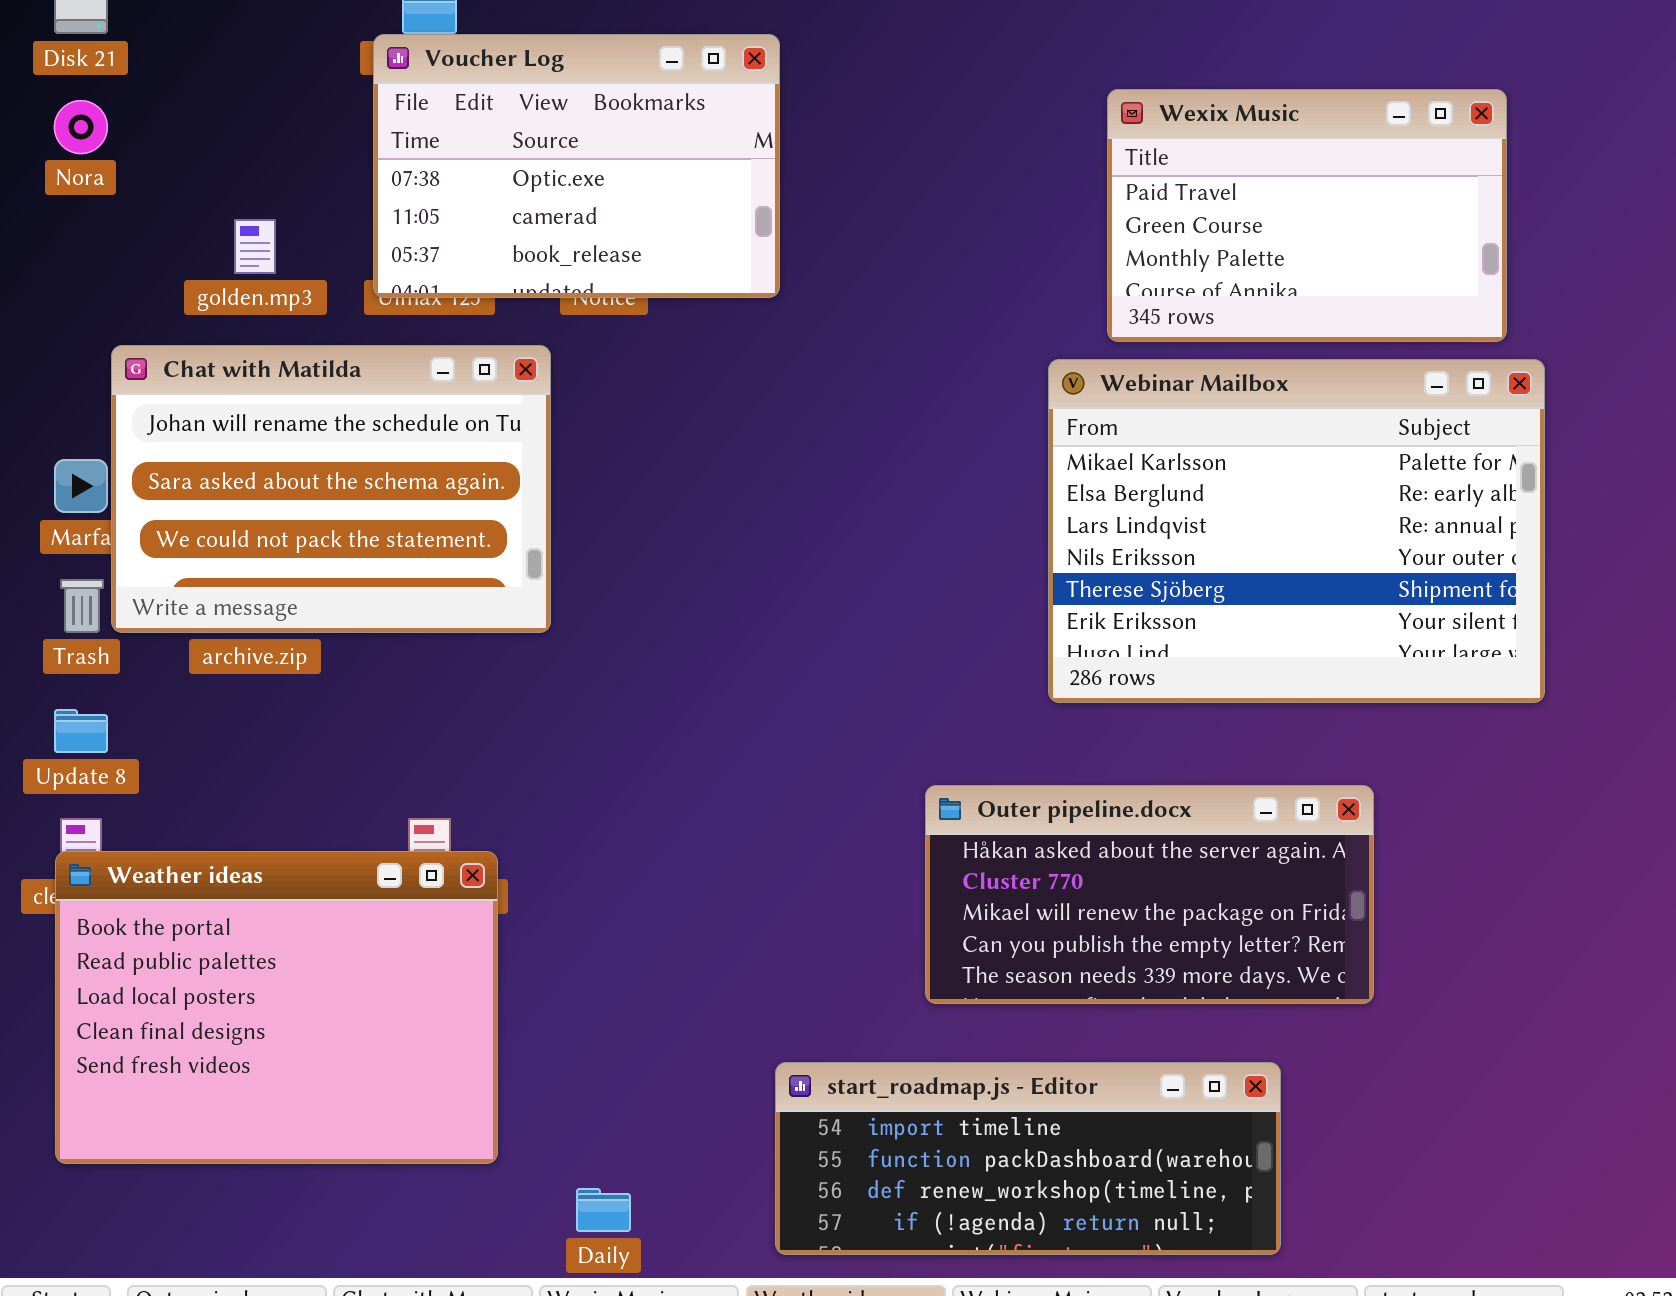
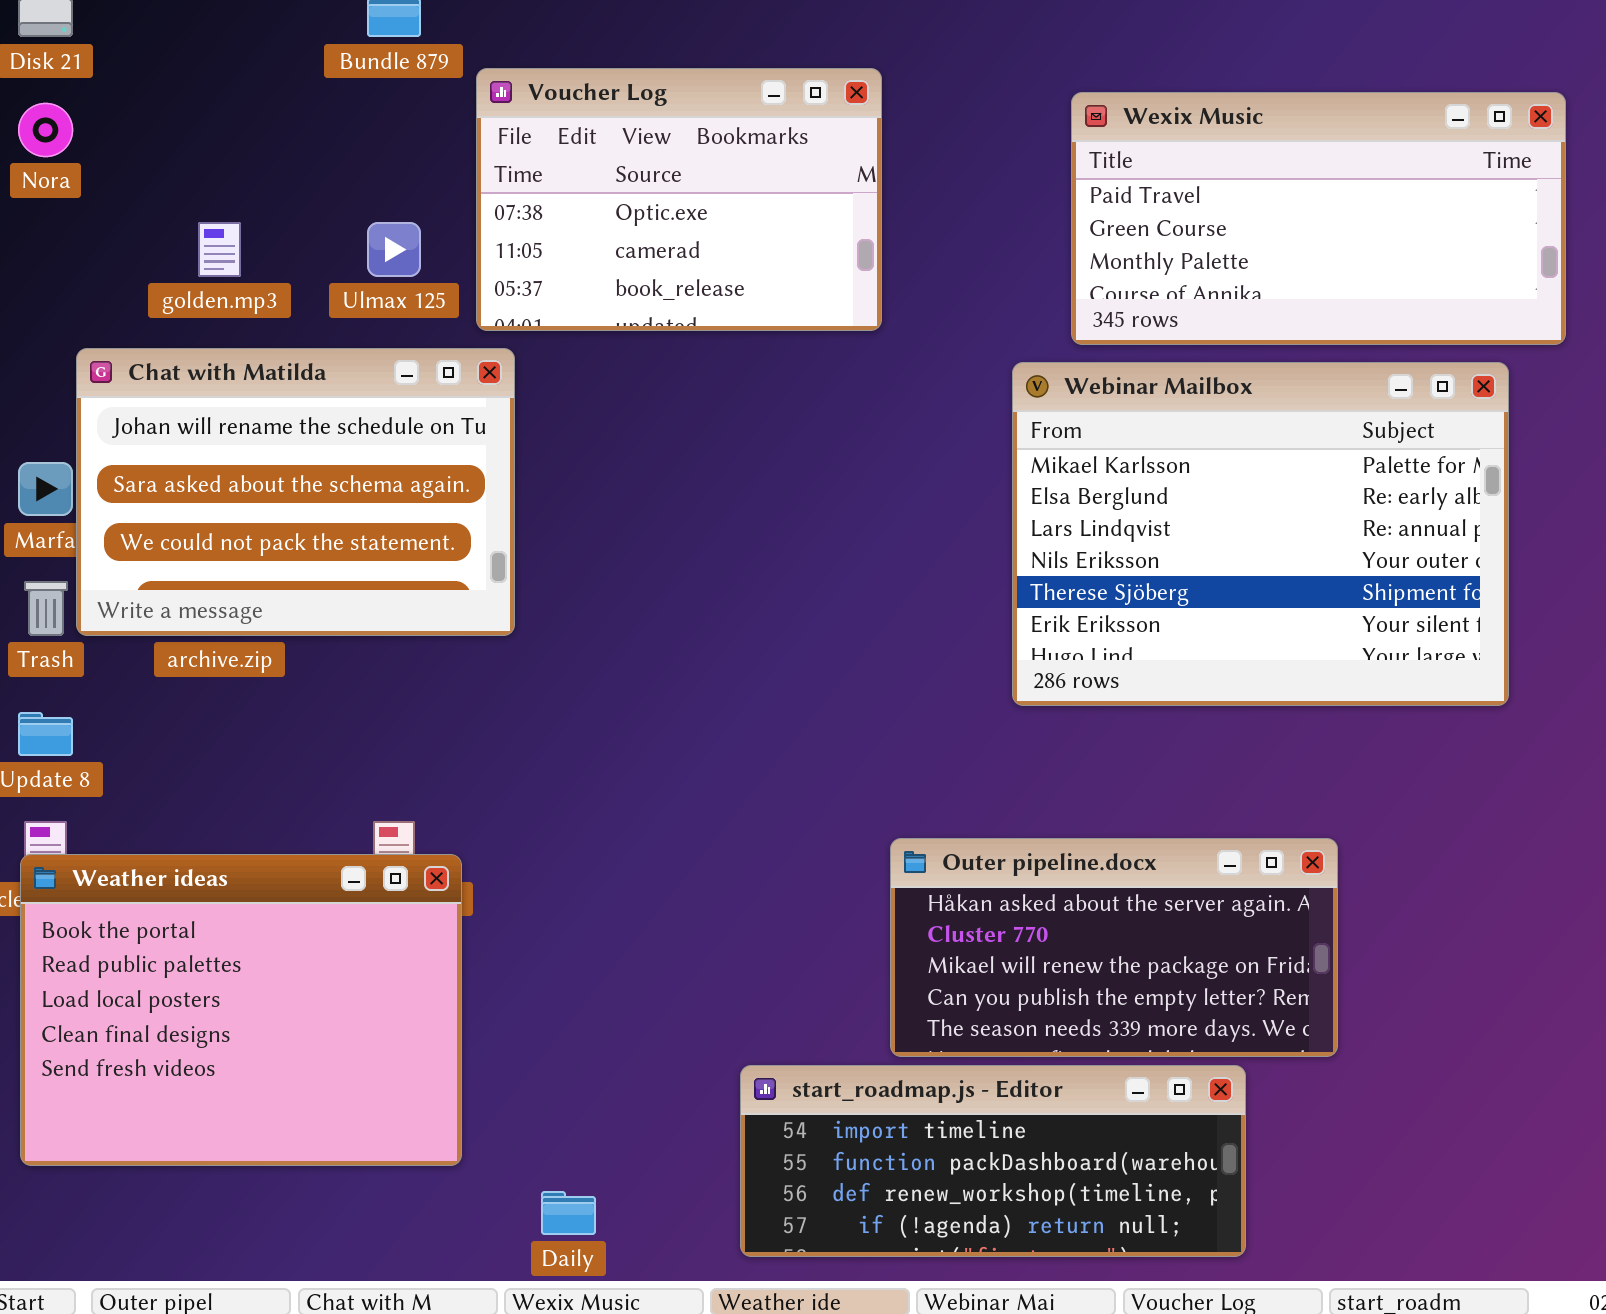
Voucher Log: [373,34,780,298] -> [476,68,882,331], moved
Wexix Music: [1107,89,1507,342] -> [1071,92,1566,345], resized
Outer pipeline.docx: [925,785,1374,1004] -> [890,838,1338,1057], moved

